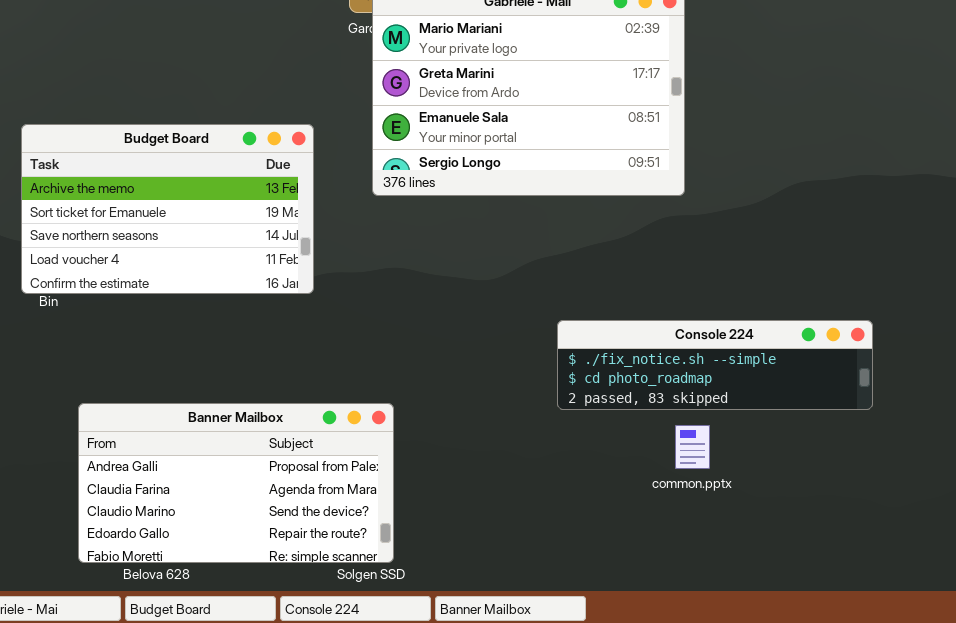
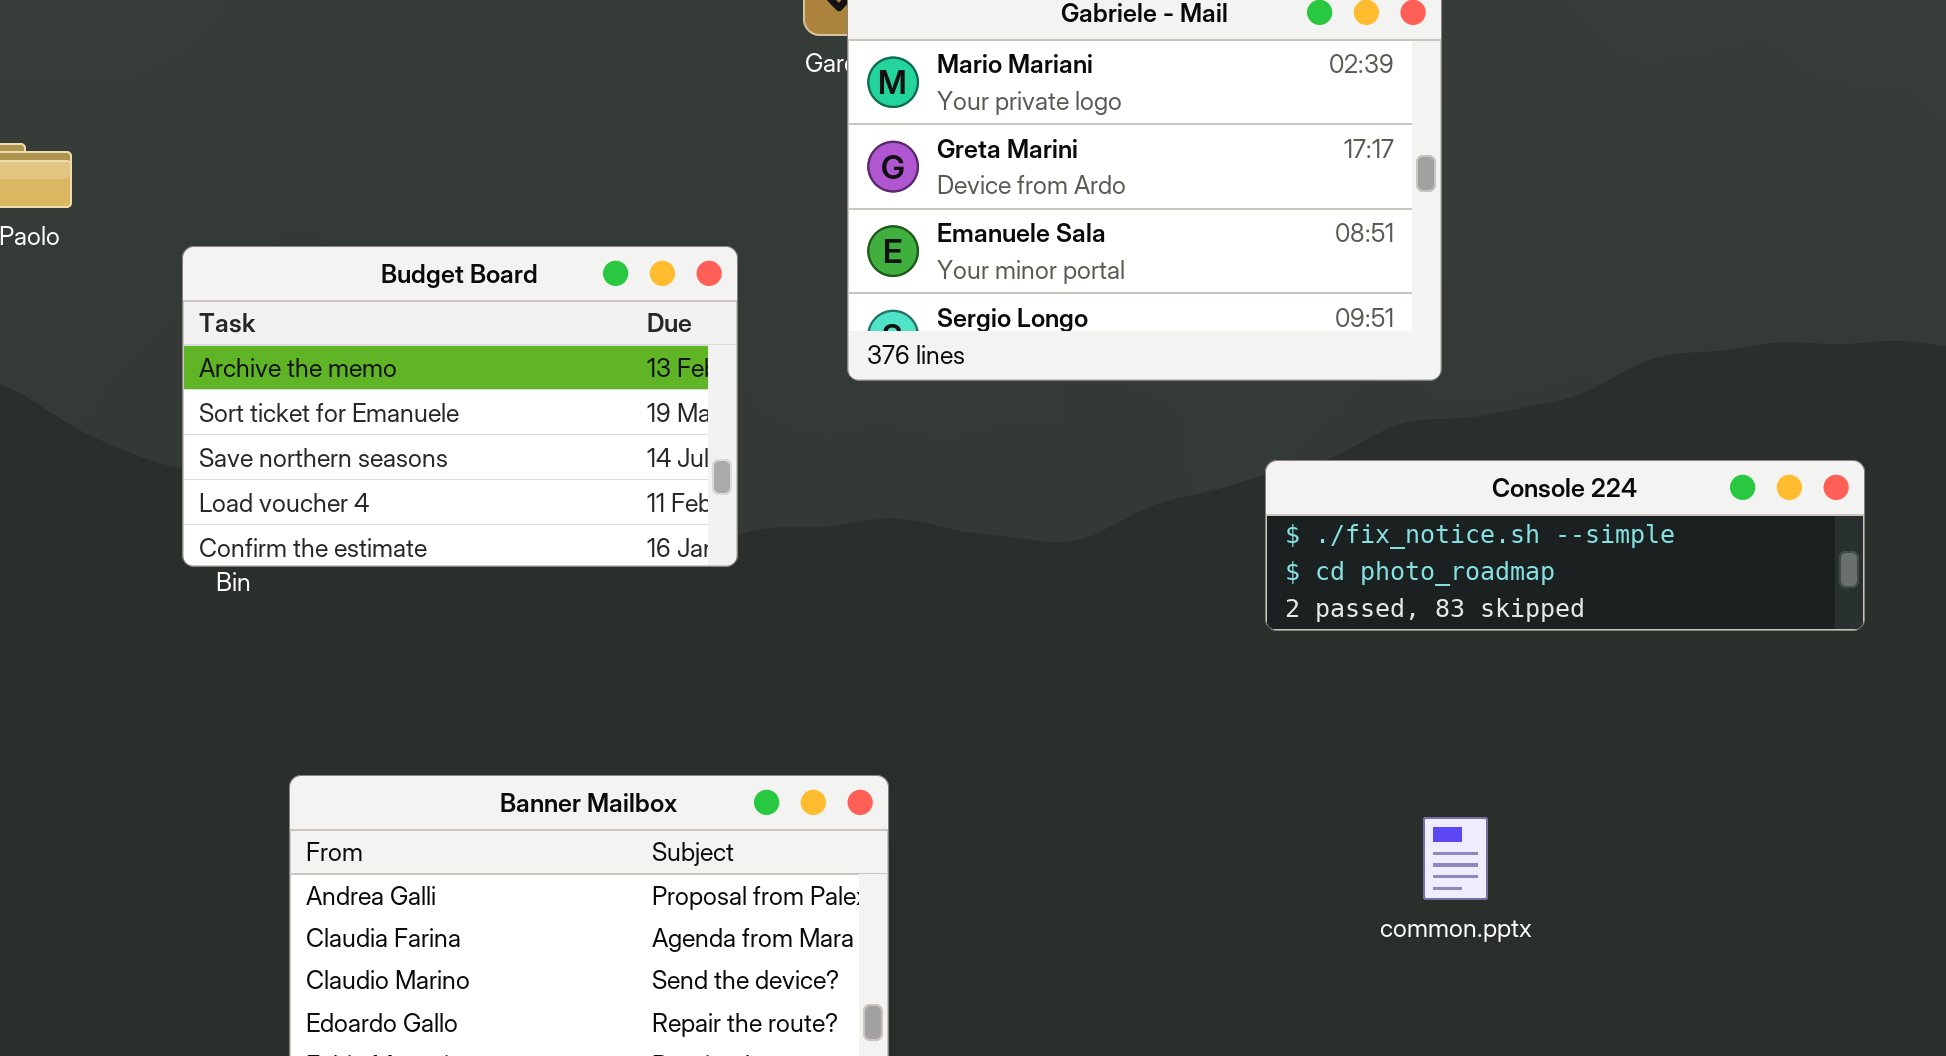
Console 224: [557,320,873,410] -> [1265,460,1865,631], moved

